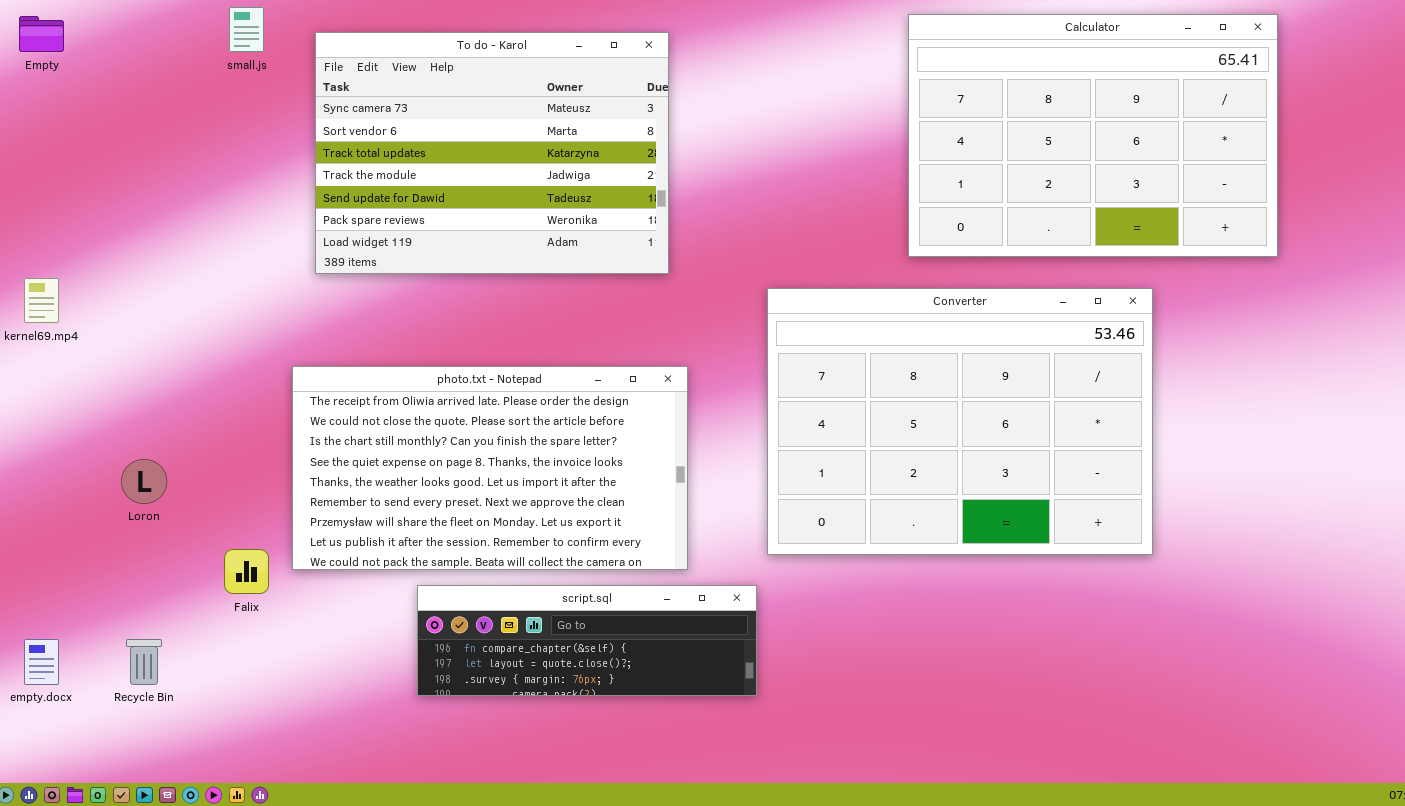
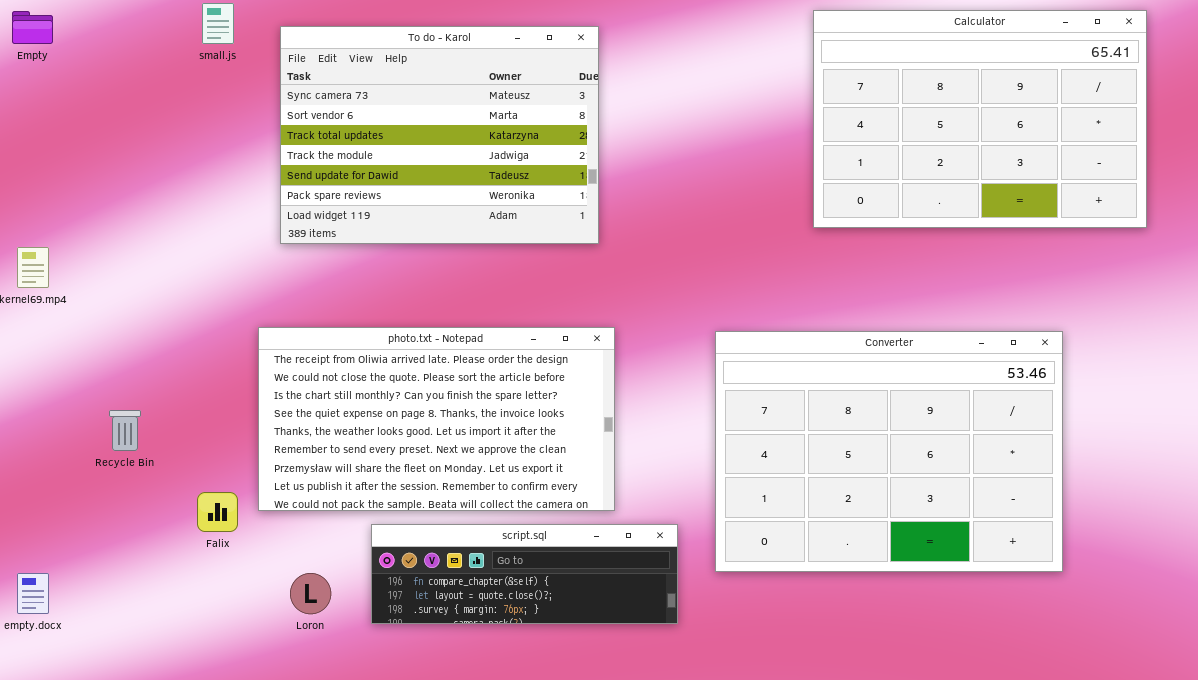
Converter: [767,288,1153,555] -> [715,331,1063,572], moved
Loron: [121,459,167,504] -> [290,573,331,614], moved
Recycle Bin: [126,639,162,685] -> [109,410,141,451], moved

